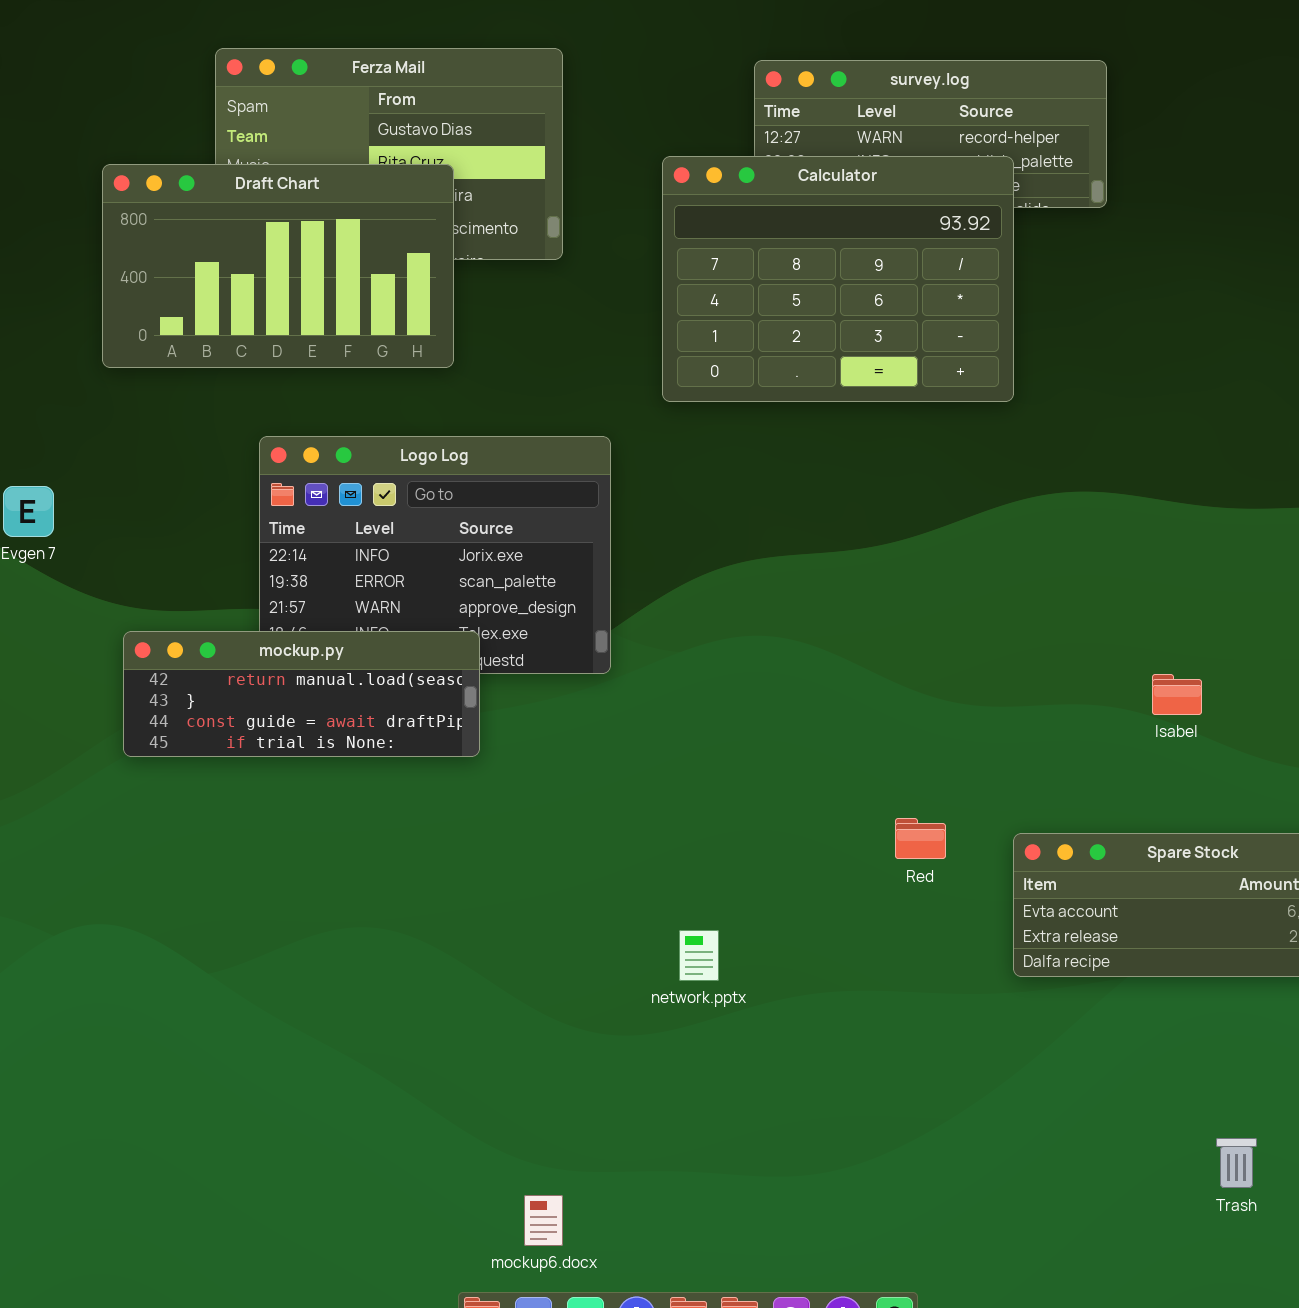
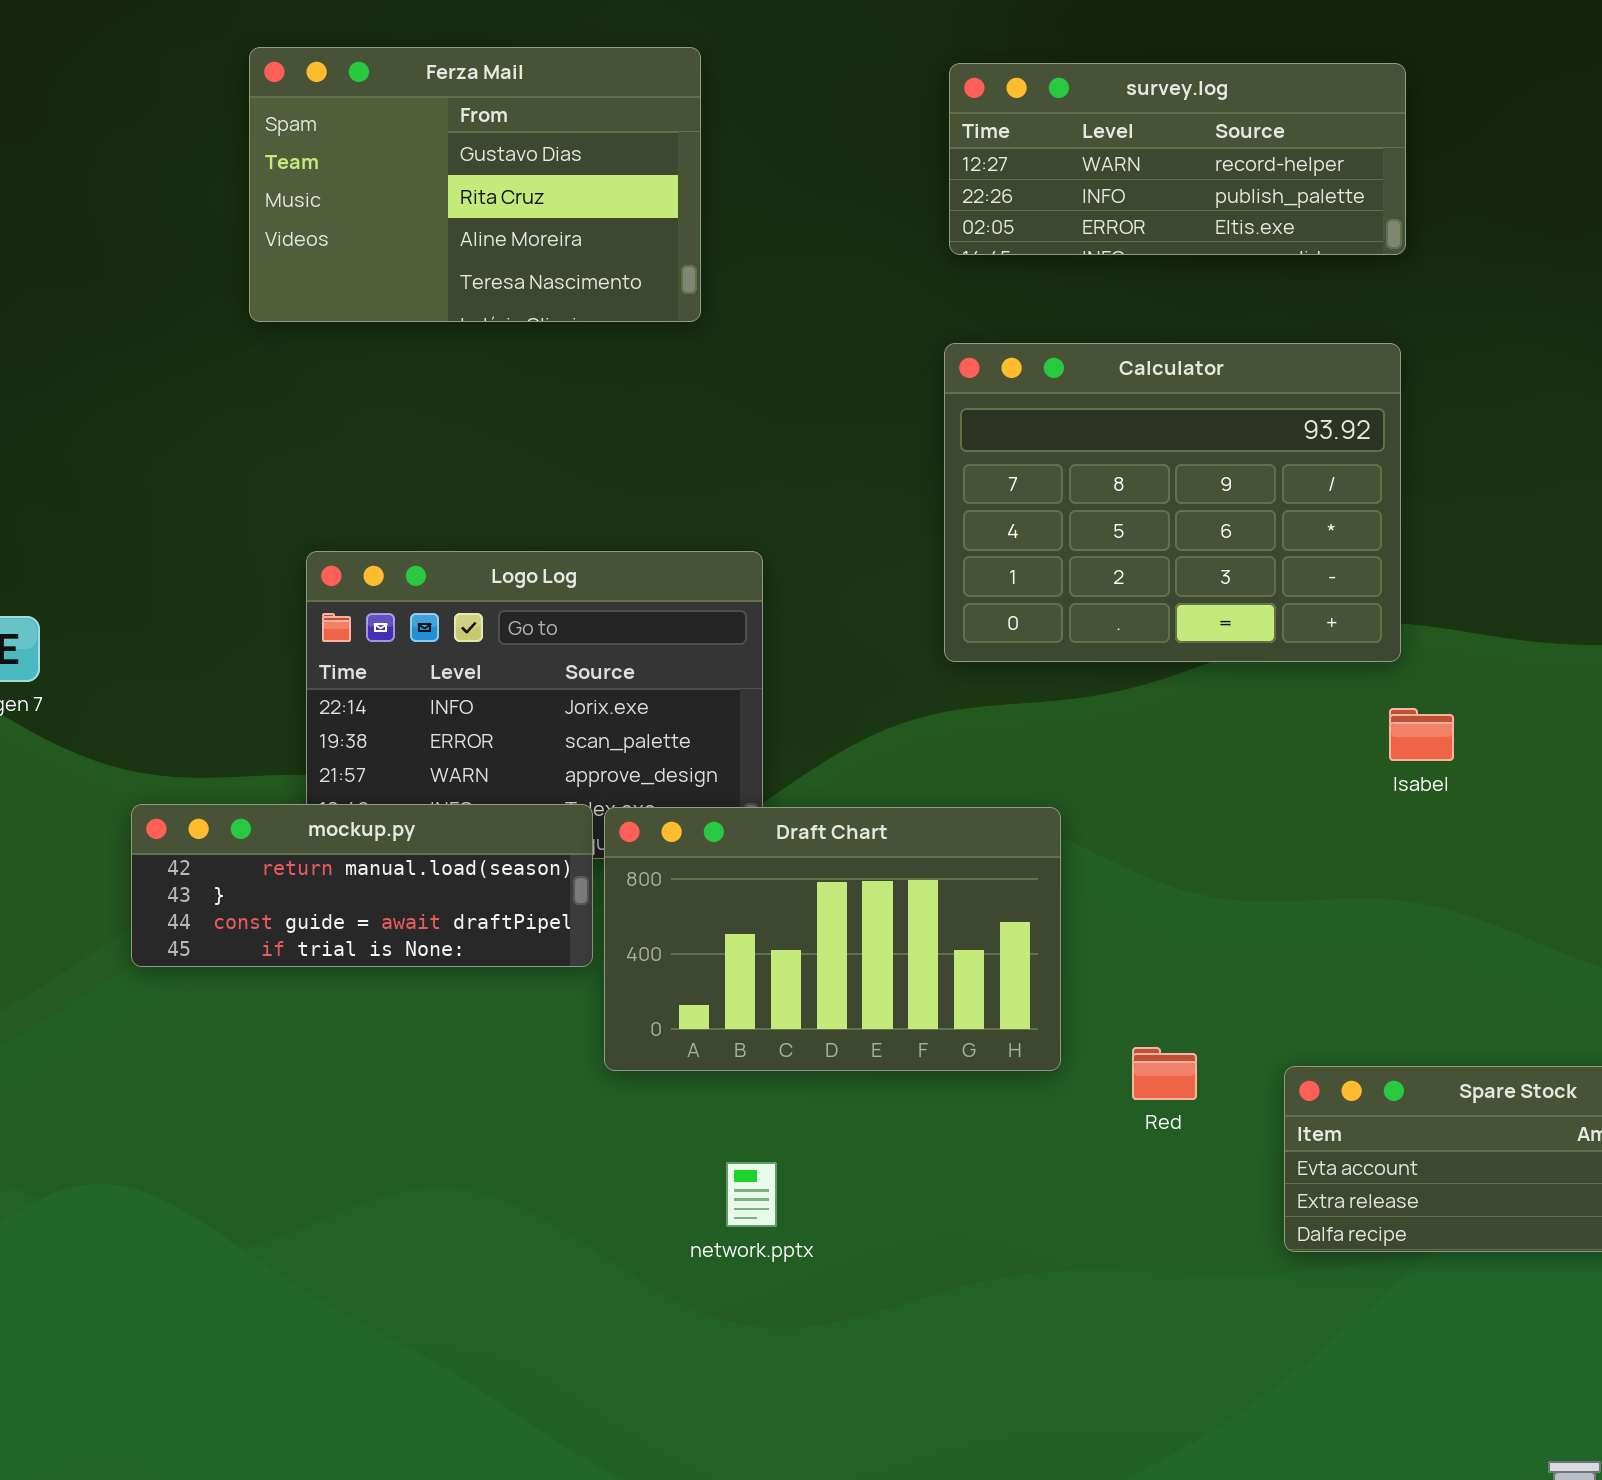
Calculator: [662,156,1014,402] -> [944,343,1401,662], moved
Draft Chart: [102,164,454,368] -> [604,807,1061,1071], moved
Isabel: [1152,674,1202,715] -> [1389,708,1454,761], moved
network.pptx: [679,930,719,981] -> [726,1162,777,1227], moved

